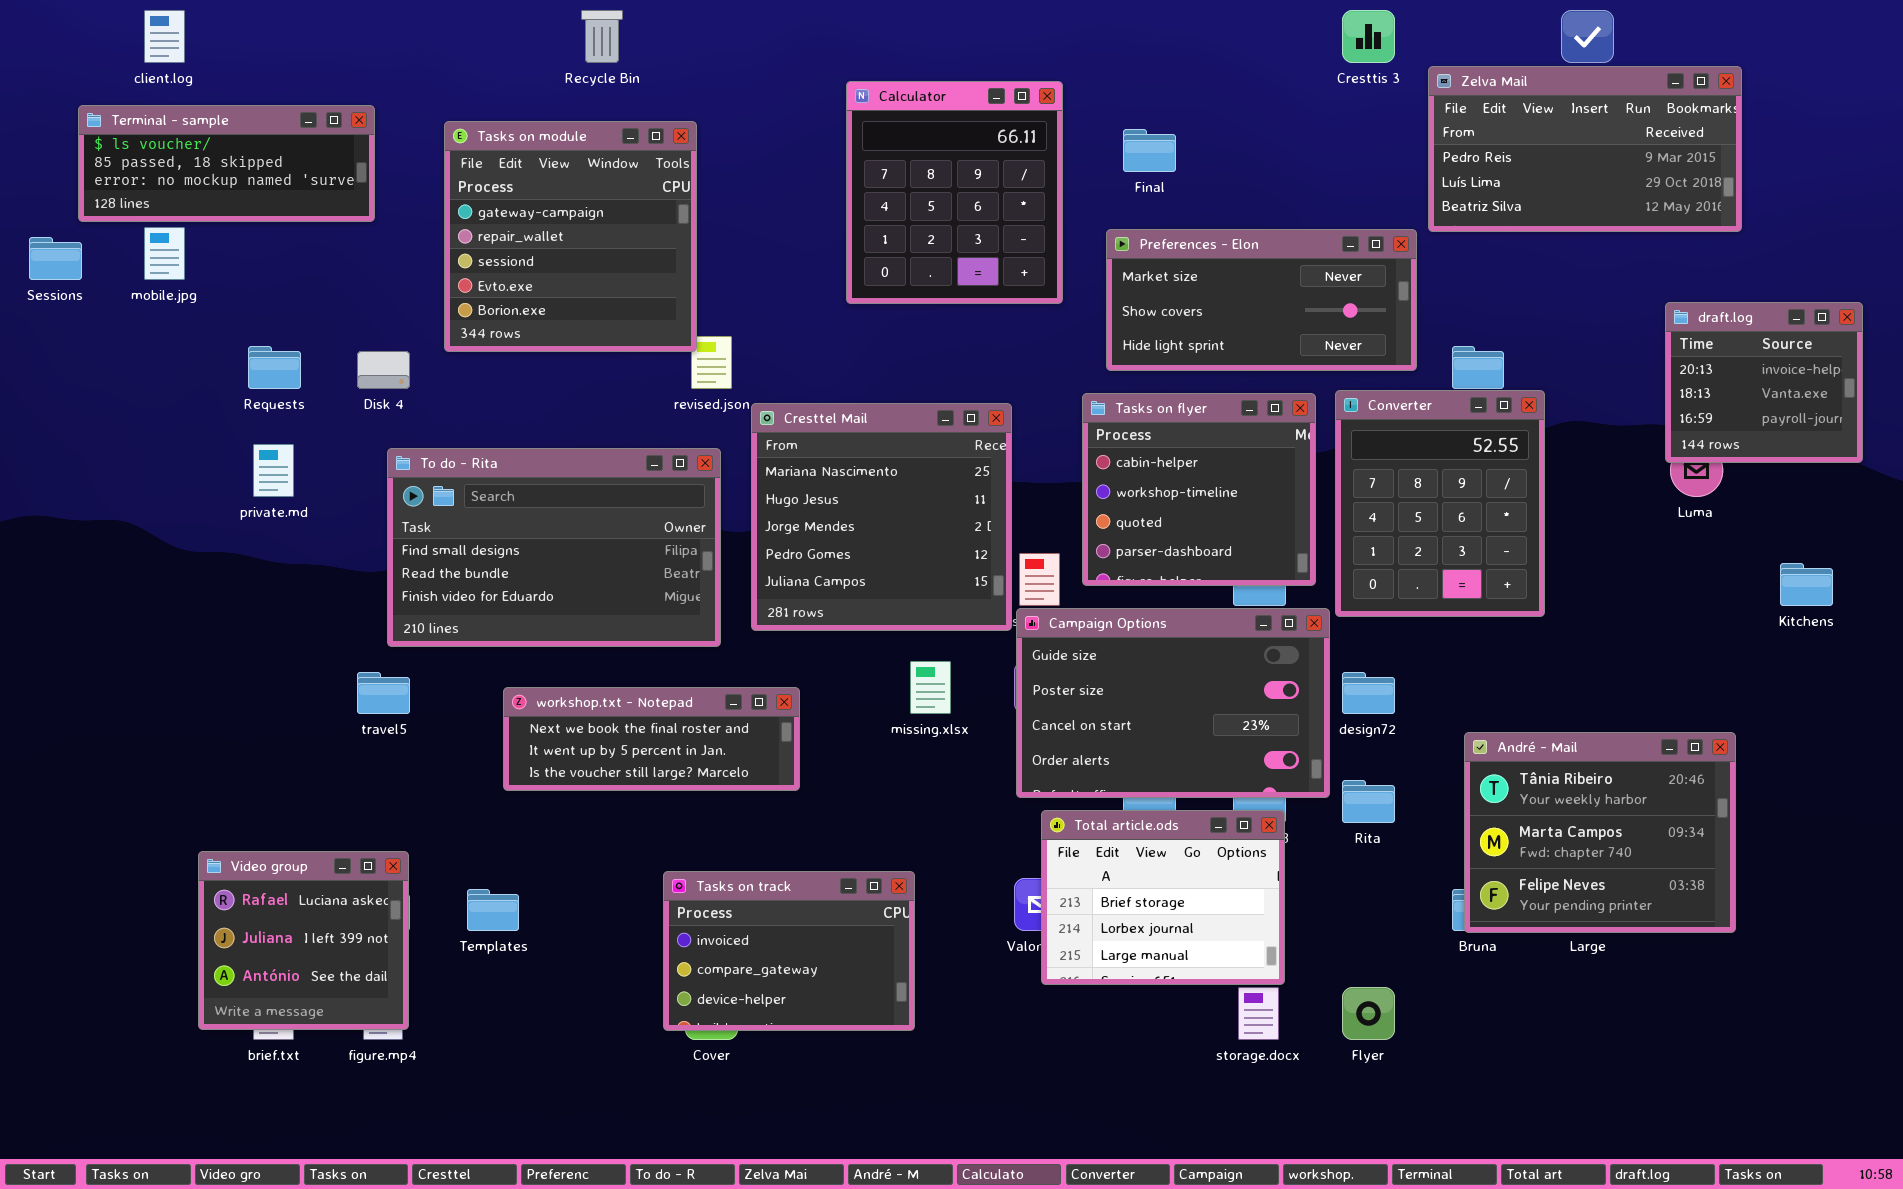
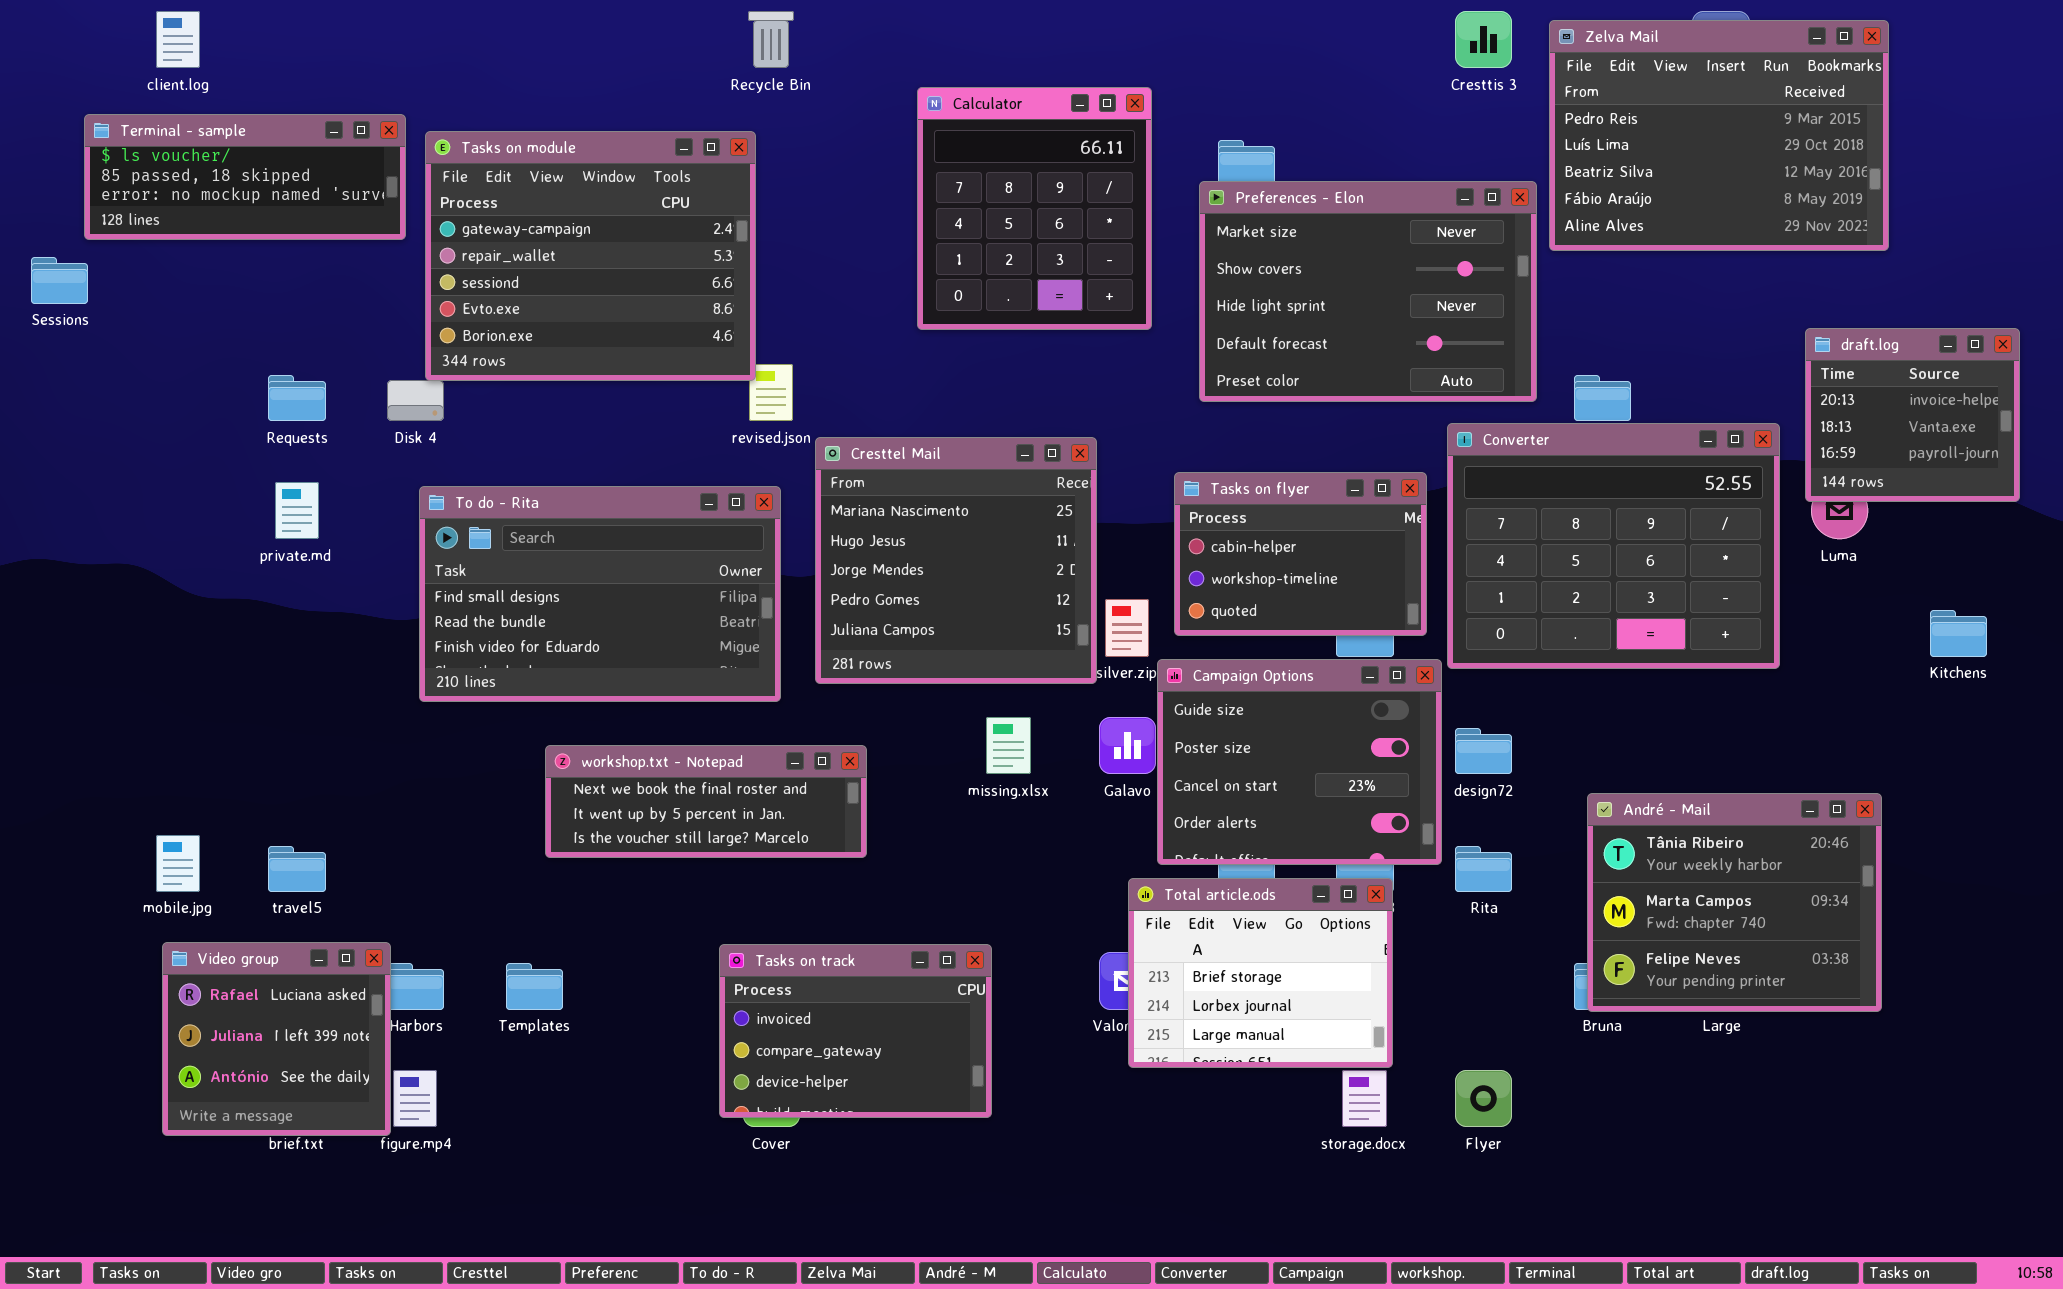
Recycle Bin: [581,10,623,63] -> [748,11,794,68], moved
Zelva Mail: [1428,66,1742,232] -> [1549,20,1889,251], resized
Tasks on module: [444,121,697,352] -> [425,131,756,381], resized
mobile.jpg: [144,227,185,280] -> [156,835,200,892], moved
Preferences - Elon: [1106,229,1417,371] -> [1199,181,1537,402], resized
Converter: [1335,390,1545,617] -> [1447,423,1780,669], resized
Tasks on flyer: [1082,393,1316,586] -> [1174,472,1427,636], resized
Campaign Options: [1016,608,1330,798] -> [1157,659,1442,865], resized
travel5: [357,672,410,714] -> [268,846,326,892], moved
Video group: [198,851,409,1030] -> [162,942,391,1136], moved

